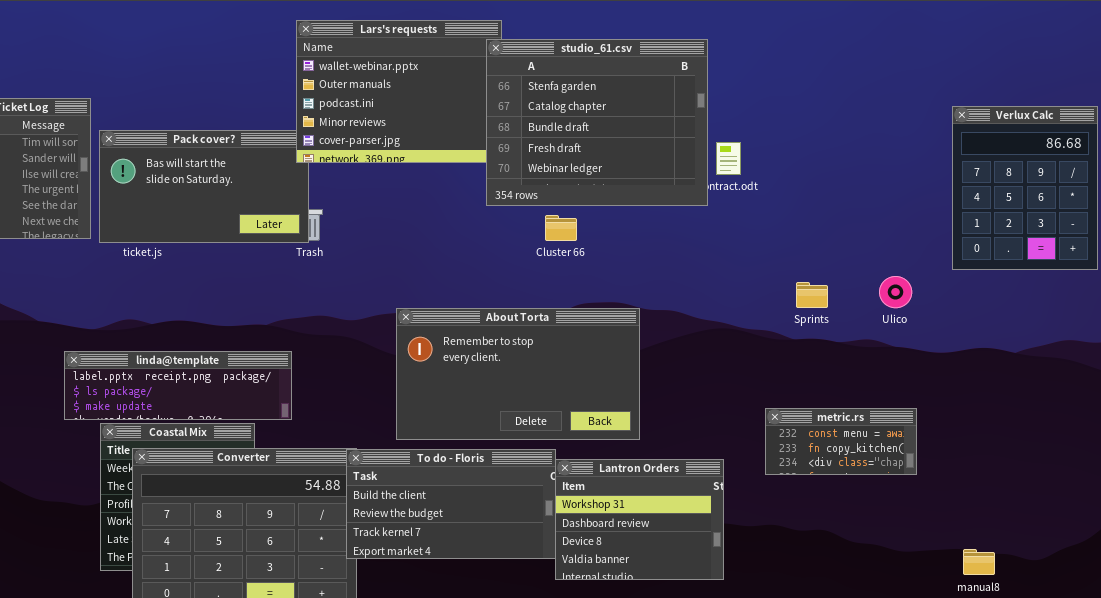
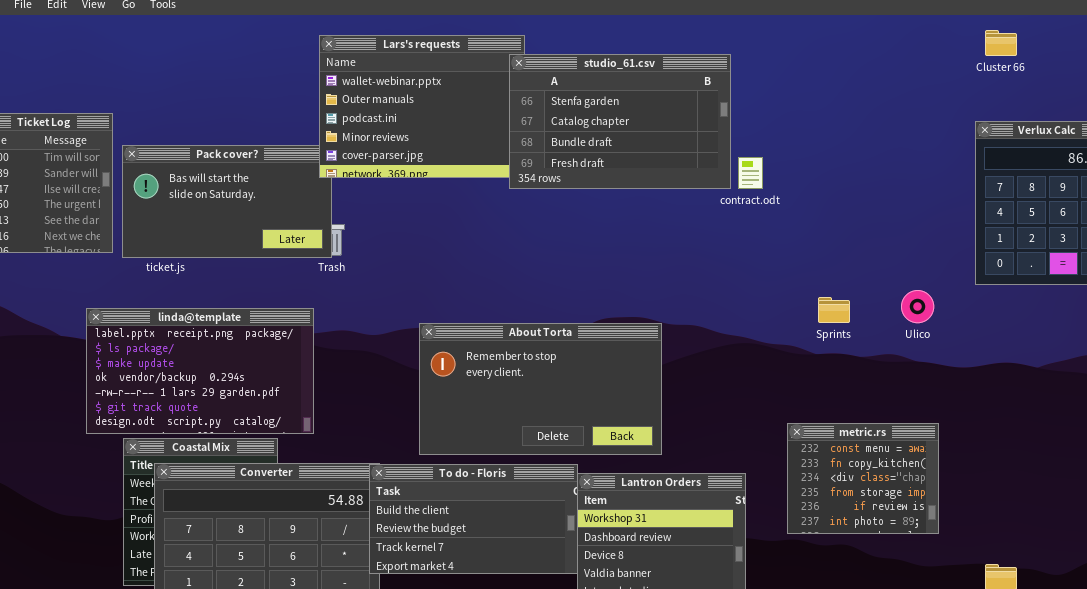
studio_61.csv: [486,39,708,206] -> [509,54,731,189], resized
Cluster 66: [545,215,577,241] -> [985,30,1017,56], moved
linda@template: [64,351,292,420] -> [86,308,314,434], resized
metric.rs: [765,408,917,475] -> [787,423,939,534], resized

